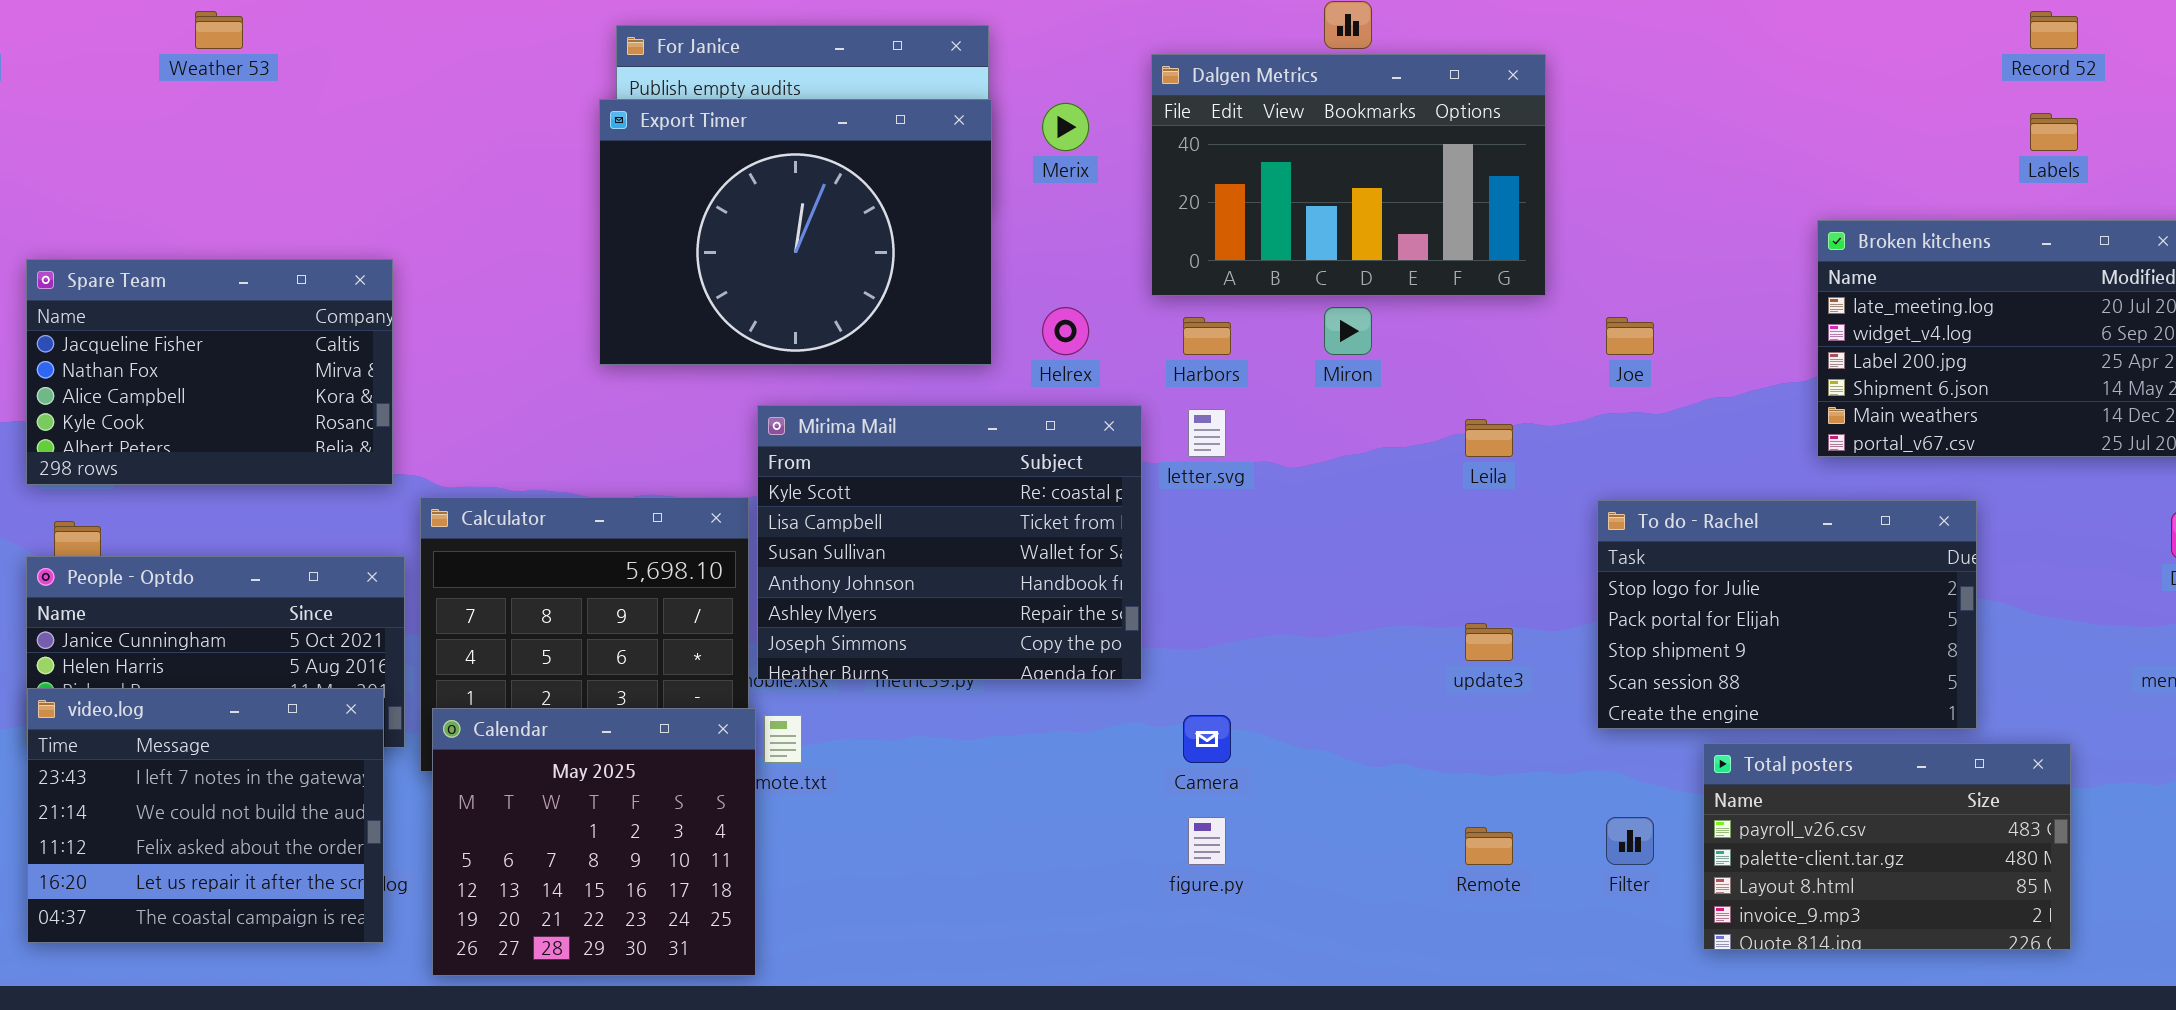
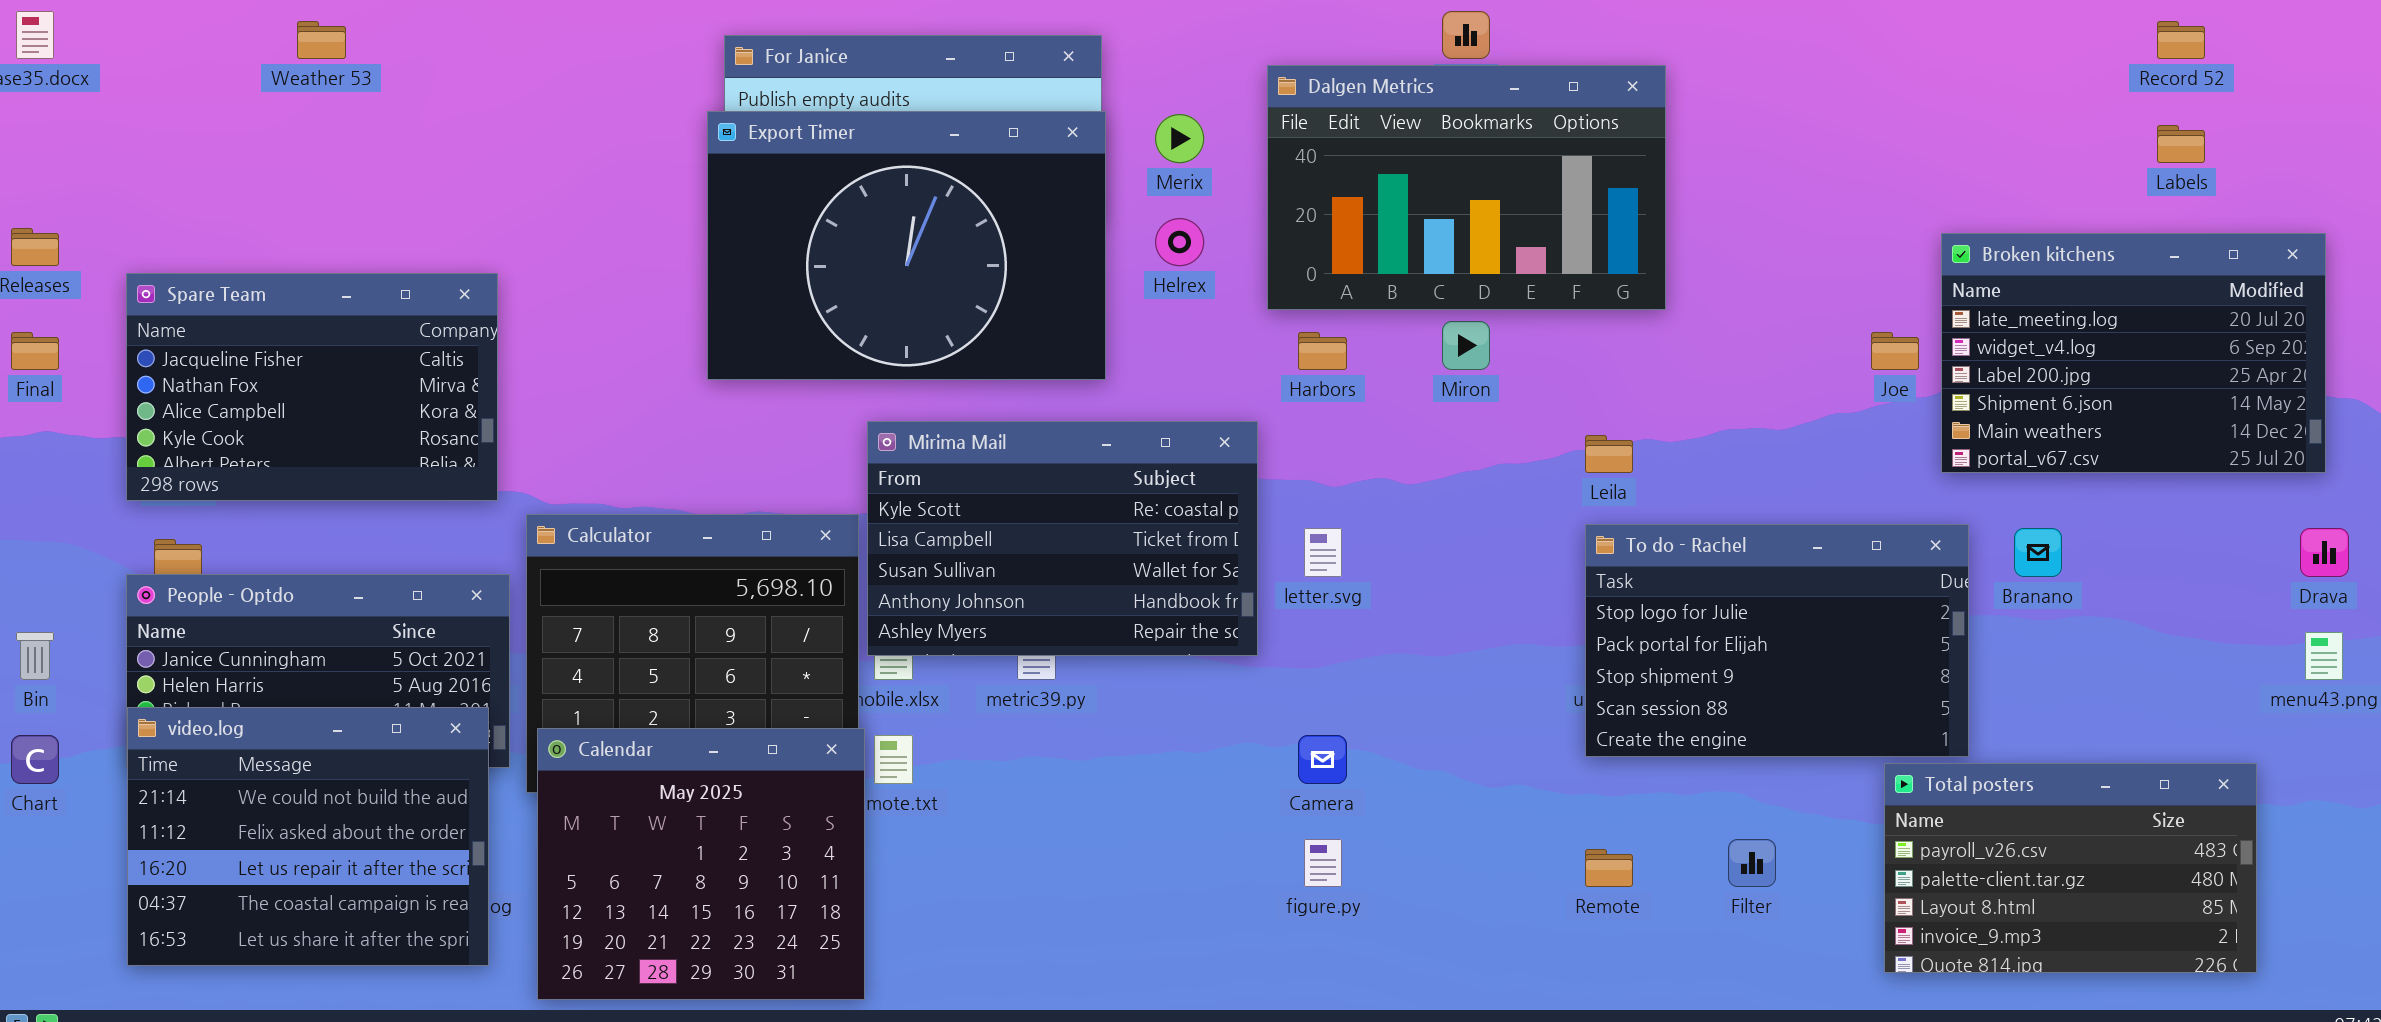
Helrex: [1042,307,1089,355] -> [1155,218,1204,266], moved
Joe: [1606,317,1654,355] -> [1871,332,1919,370], moved
Mirima Mail: [757,405,1142,680] -> [867,421,1258,656], resized
letter.svg: [1188,409,1226,457] -> [1304,528,1342,577], moved
To do - Rachel: [1597,500,1977,729] -> [1585,524,1969,757], moved
video.log: [27,688,384,943] -> [127,707,489,966], scrolled down 1 row
Total posters: [1703,743,2071,950] -> [1884,763,2257,973], moved

